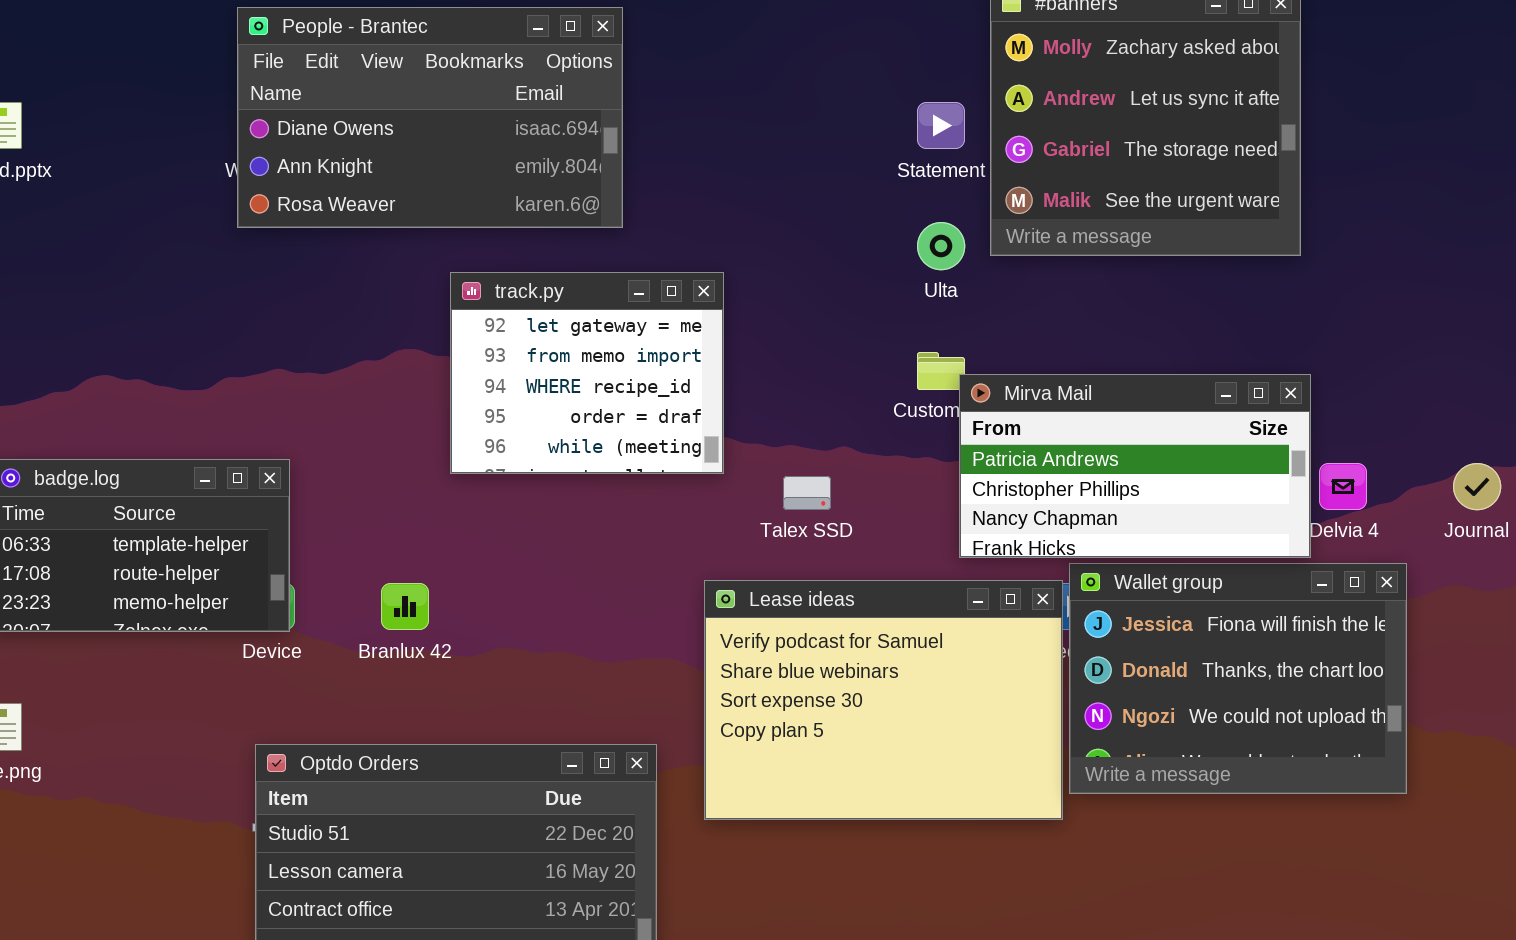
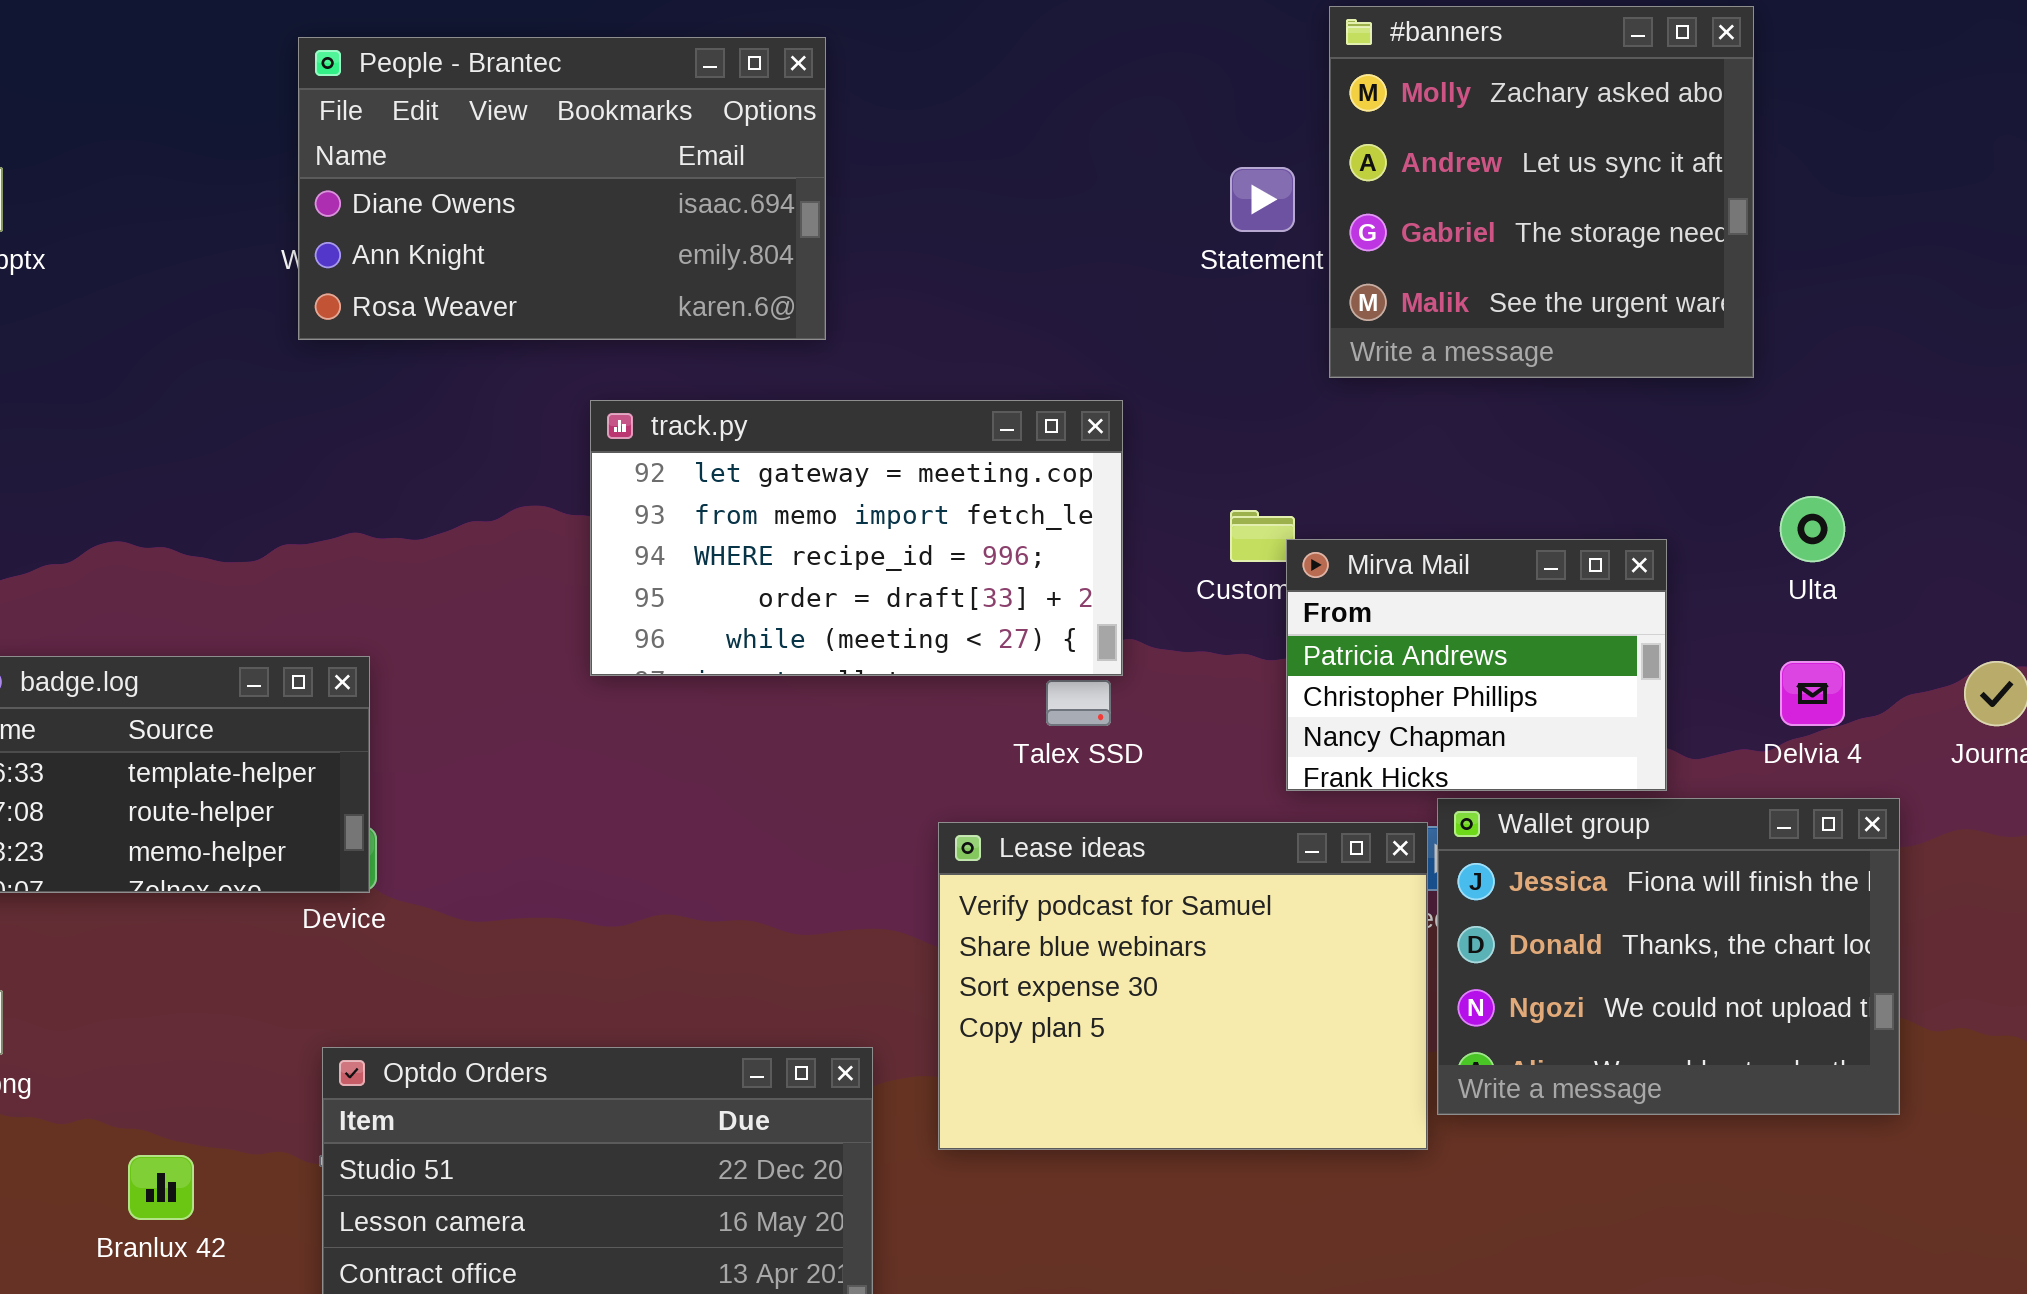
Ulta: [917,222,965,270] -> [1780,496,1845,562], moved
track.py: [450,272,724,474] -> [590,400,1123,676], resized
Mirva Mail: [959,374,1311,558] -> [1286,539,1667,791], resized
Branlux 42: [381,583,429,630] -> [128,1155,194,1220], moved

